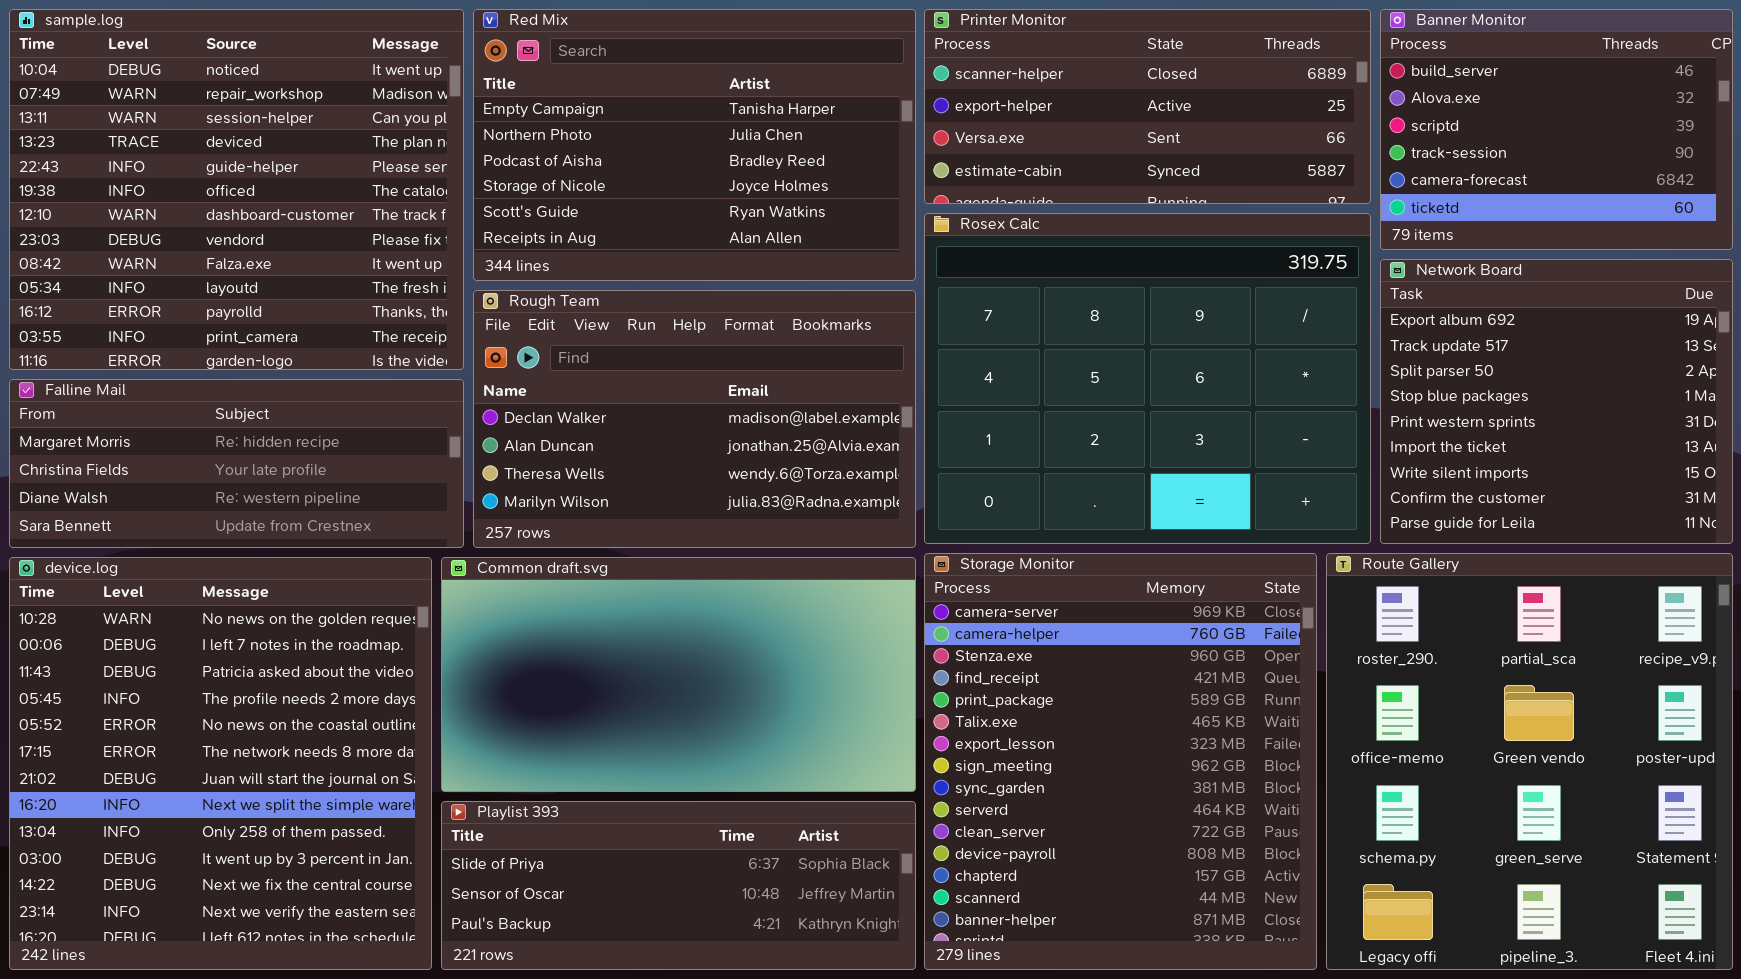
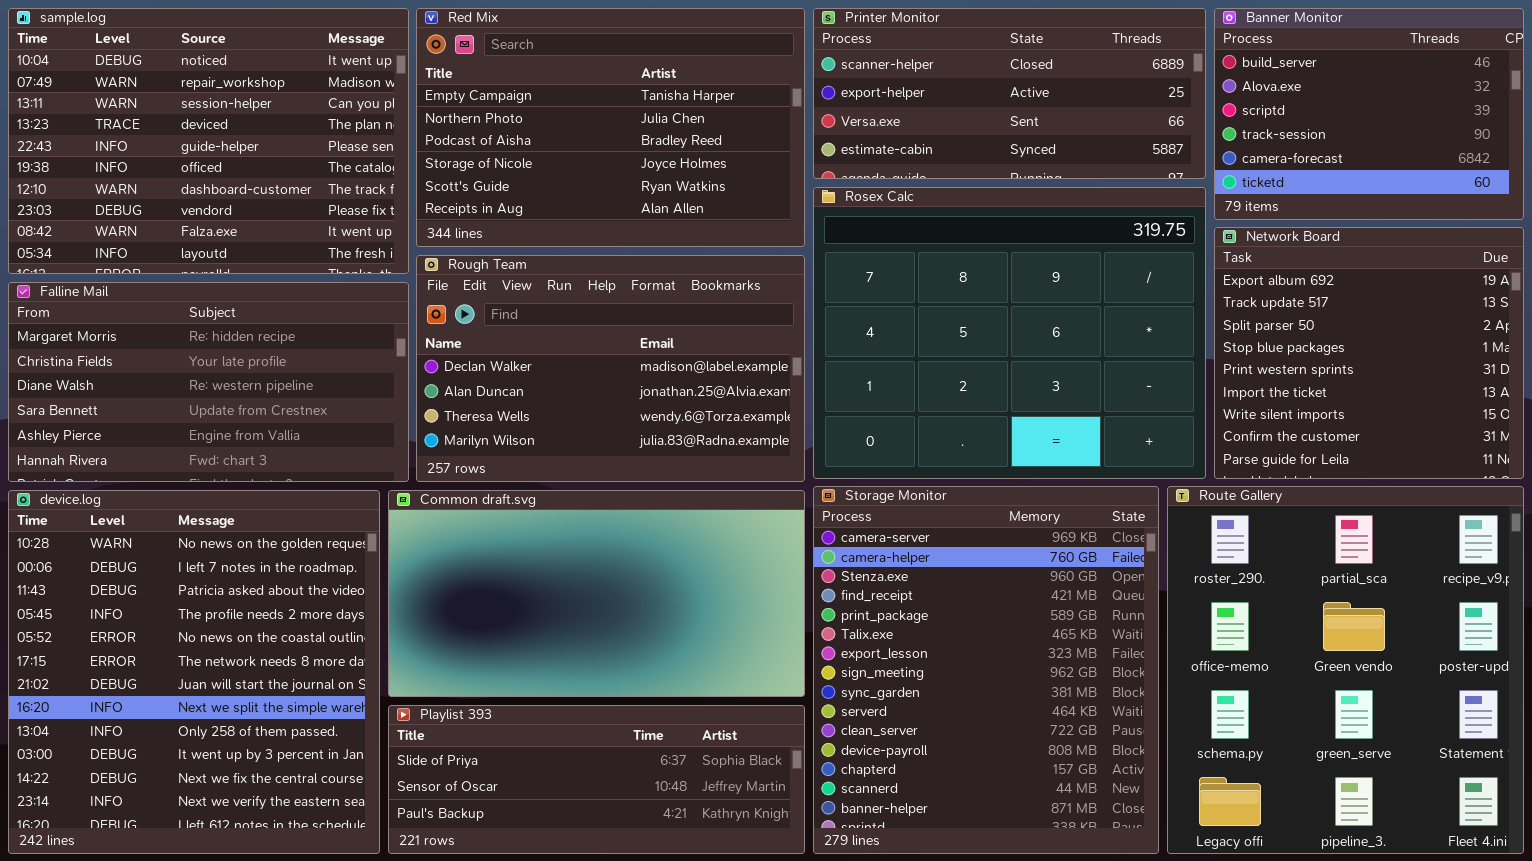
sample.log: [9,9,464,370] -> [8,8,409,274], resized
Falline Mail: [9,379,464,548] -> [8,282,409,482], resized

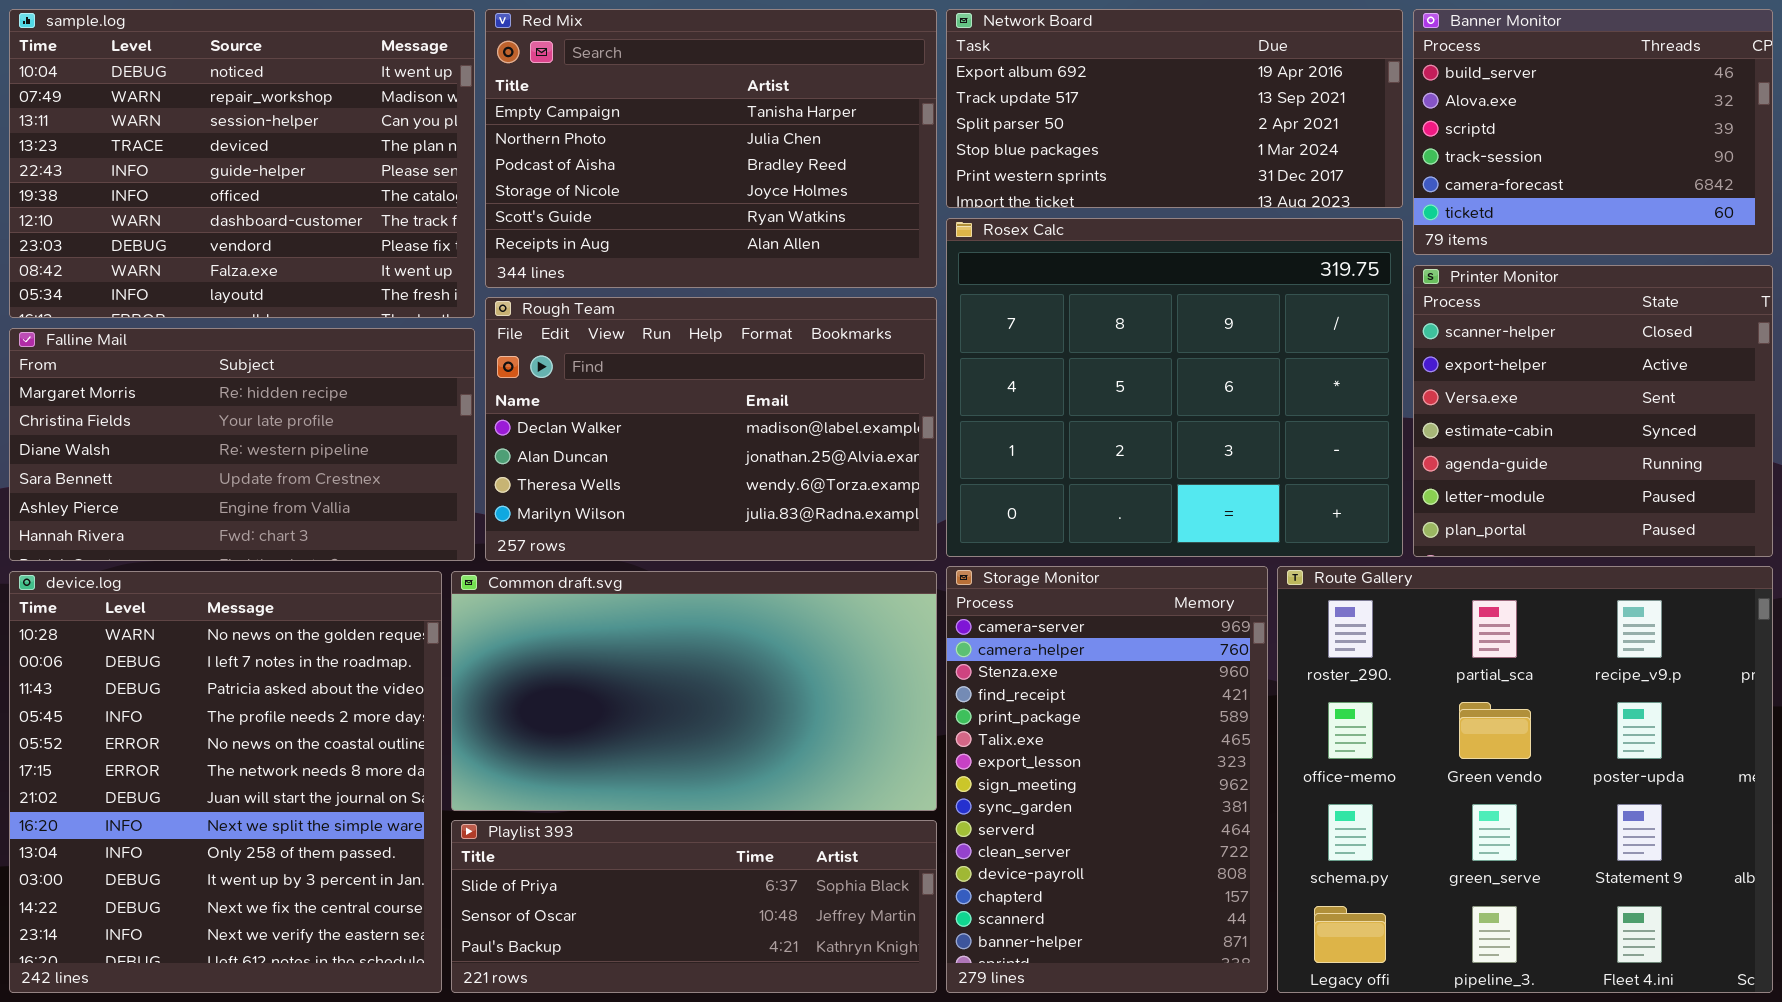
Printer Monitor: [813,8,1206,179] -> [1413,265,1773,557], moved, resized
Network Board: [1214,227,1524,479] -> [946,9,1403,208], moved, resized
Storage Monitor: [813,486,1159,854] -> [946,566,1268,993], resized
Route Gallery: [1167,486,1524,854] -> [1277,566,1773,993], resized

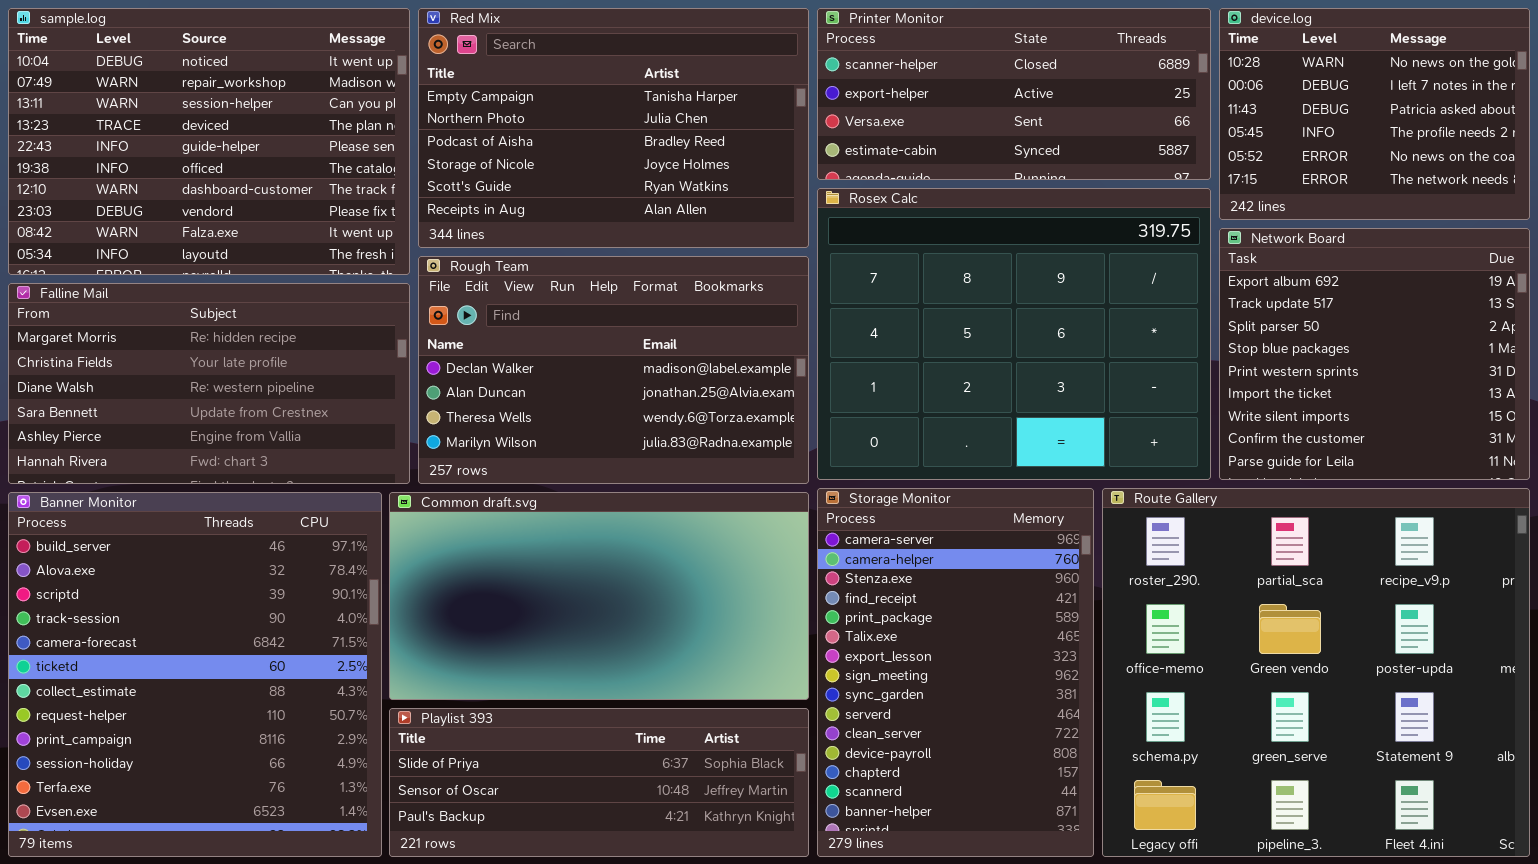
Network Board: [946,9,1403,208] -> [1219,228,1530,480], moved, resized
Banner Monitor: [1413,9,1773,255] -> [8,492,382,857], moved, resized
Printer Monitor: [1413,265,1773,557] -> [817,8,1211,180], moved, resized
device.log: [9,571,442,993] -> [1219,8,1530,220], moved, resized

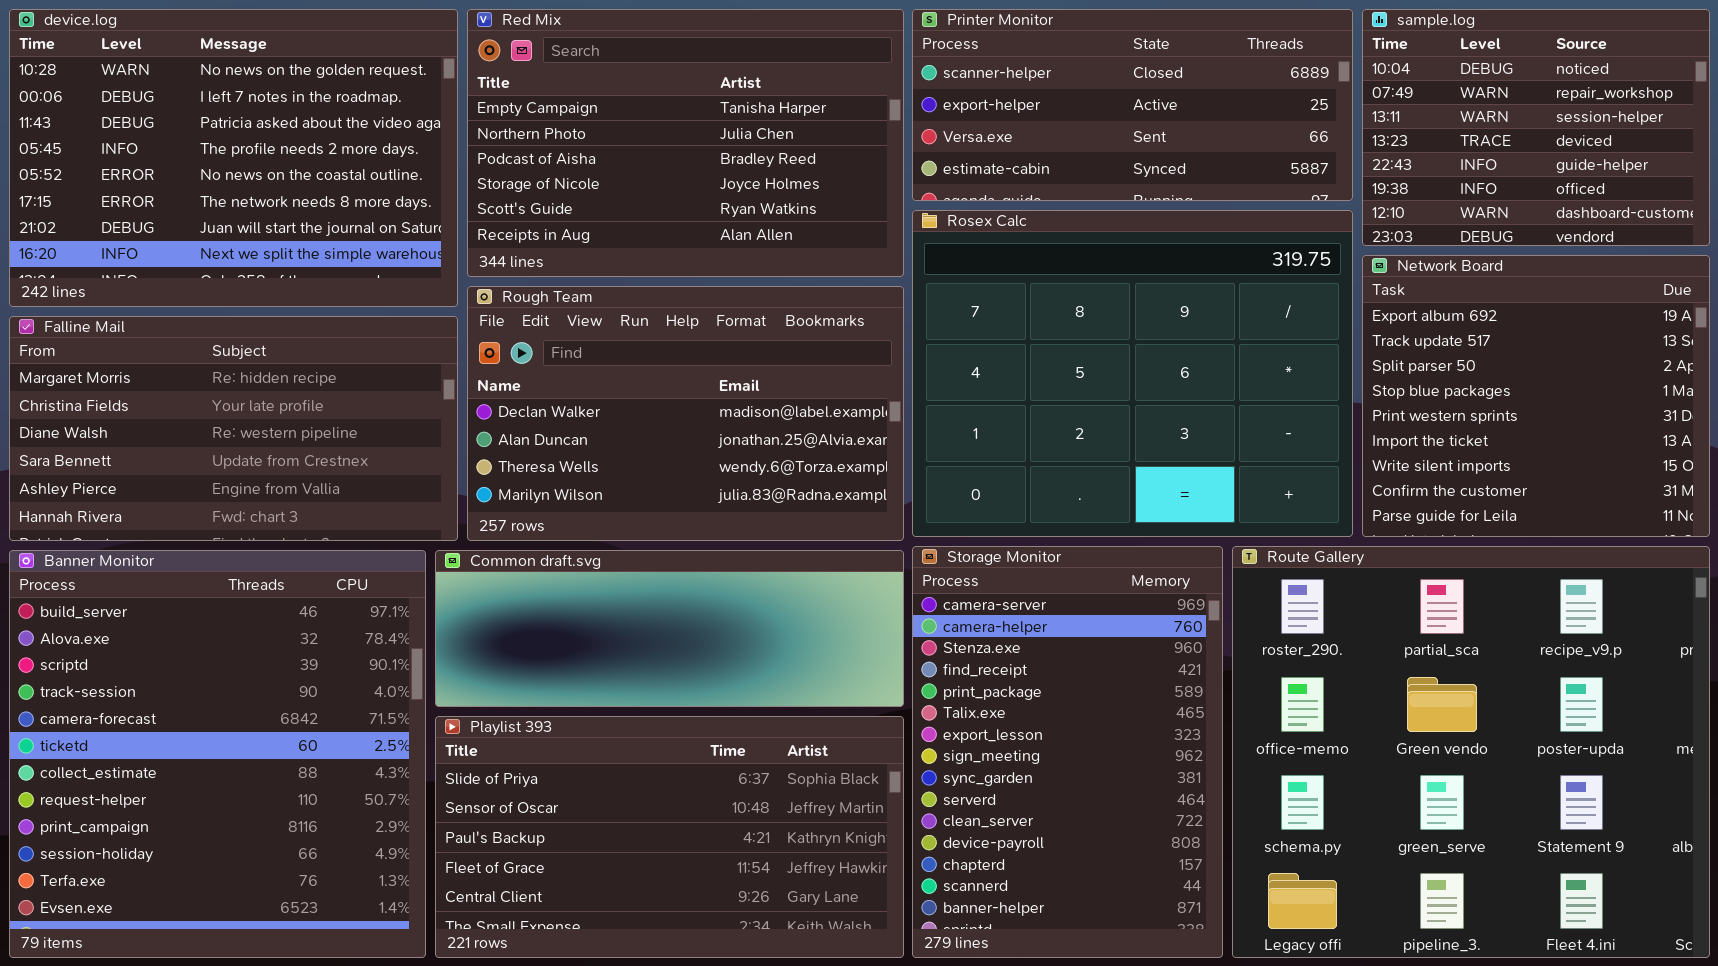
sample.log: [8,8,410,275] -> [1362,9,1710,246], moved, resized
device.log: [1219,8,1530,220] -> [9,9,458,307], moved, resized
Common draft.svg: [389,492,809,700] -> [435,550,904,707], resized
Playlist 393: [389,708,809,857] -> [435,716,904,958], resized

